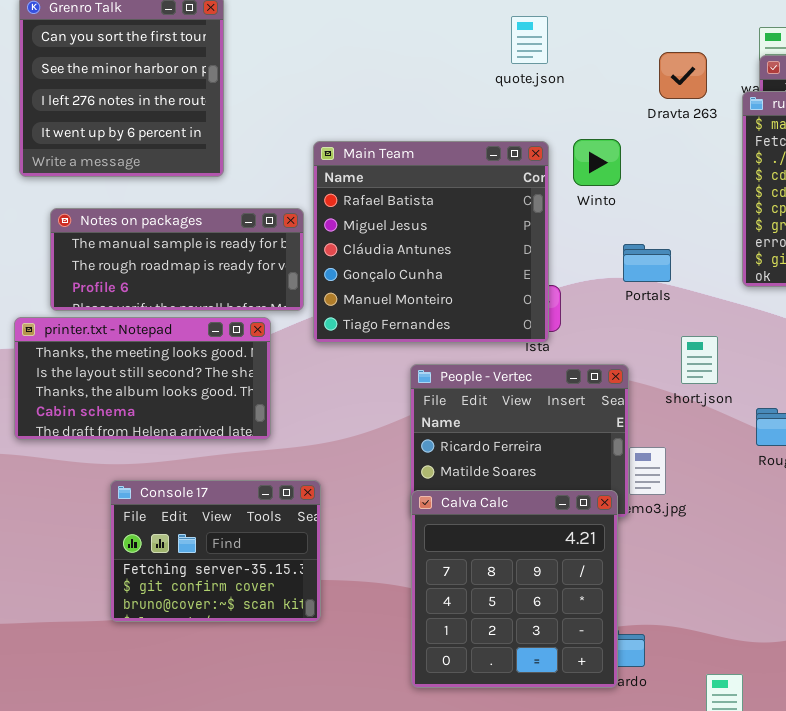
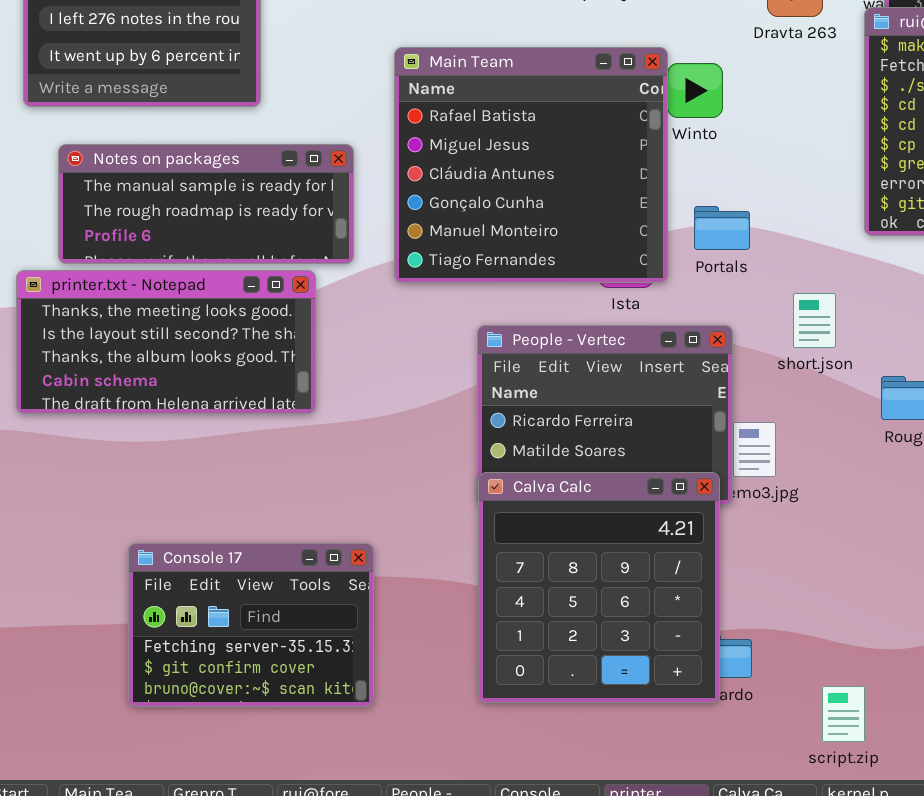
Main Team: [313,141,549,343] -> [394,47,668,283], moved
Portals: [623,244,671,282] -> [694,206,750,250], moved
Console 17: [110,480,321,622] -> [128,543,374,707], moved

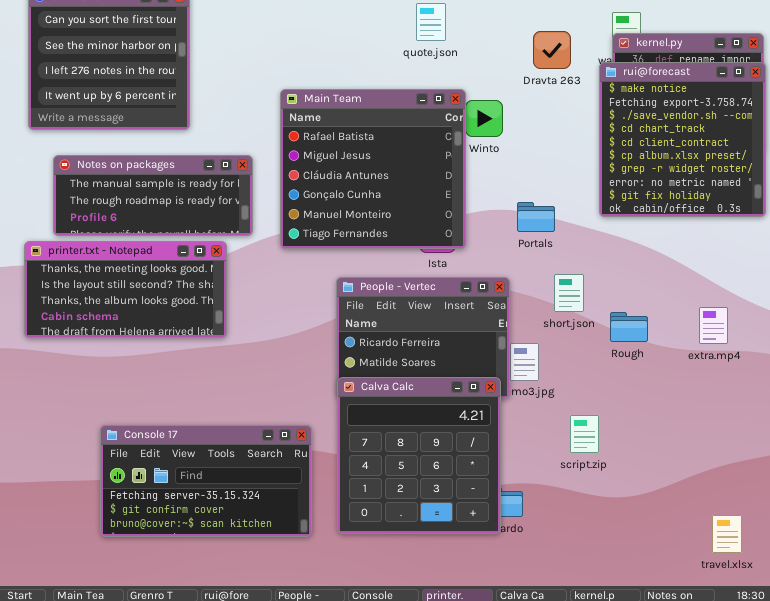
Portals: [694,206,750,250] -> [517,202,555,232], moved
short.json: [793,293,836,348] -> [554,274,584,312], moved
Console 17: [128,543,374,707] -> [100,425,312,537], resized
script.zip: [822,686,865,742] -> [570,415,599,453], moved

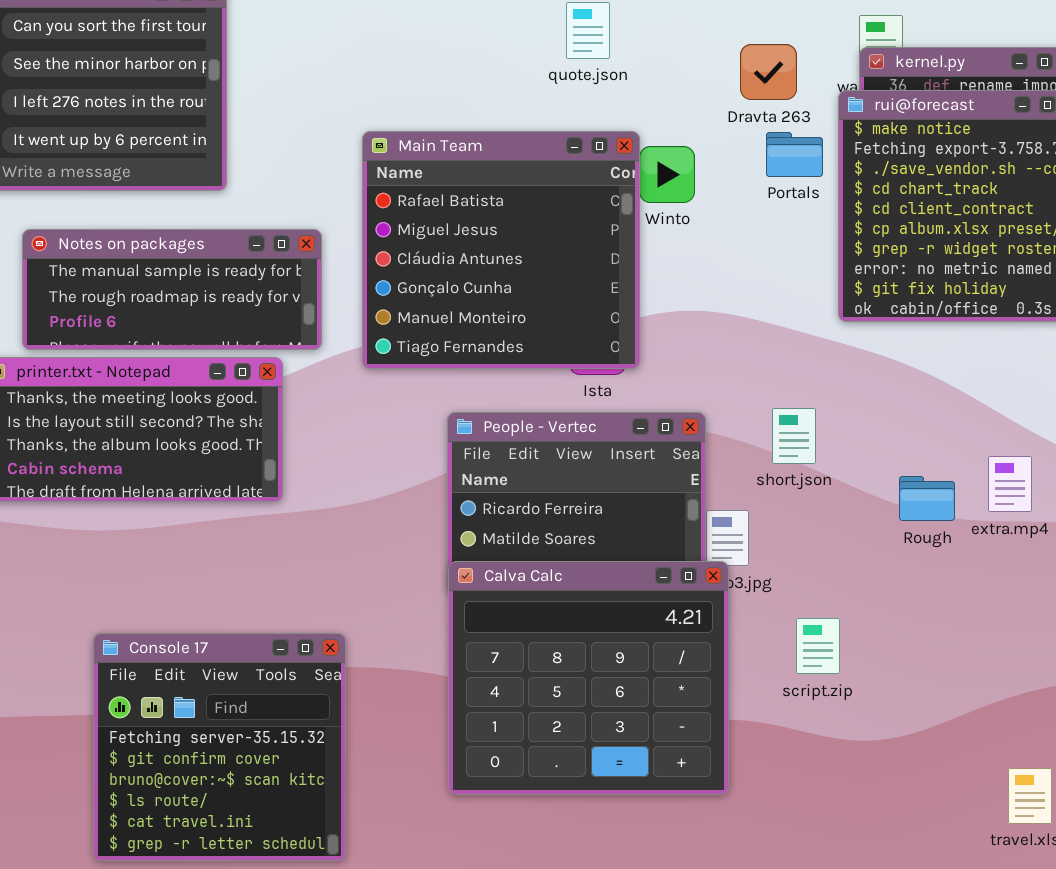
Portals: [517,202,555,232] -> [766,132,823,177], moved
Rough: [610,312,648,342] -> [899,476,955,521], moved
Calva Calc: [337,377,501,534] -> [448,561,729,795], resized
Console 17: [100,425,312,537] -> [93,633,346,861], resized

